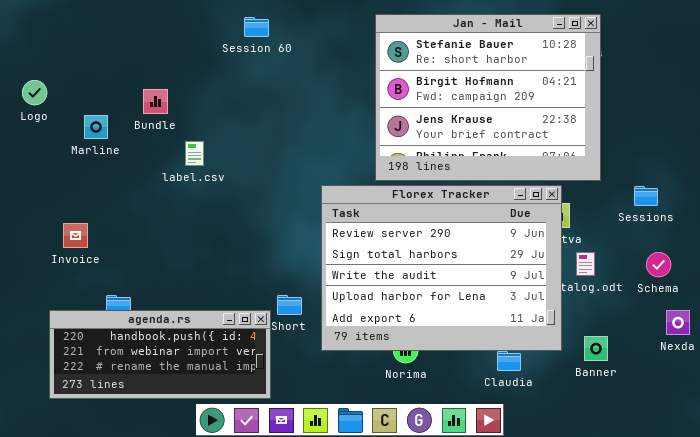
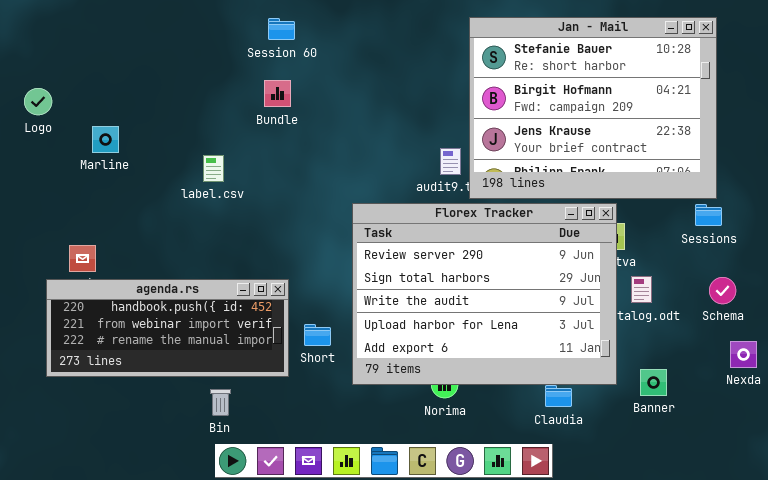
Jan - Mail: [375,14,601,181] -> [469,17,717,199], moved
Bundle: [143,89,168,114] -> [264,80,291,107], moved
agenda.rs: [49,310,271,399] -> [46,279,289,377], moved

